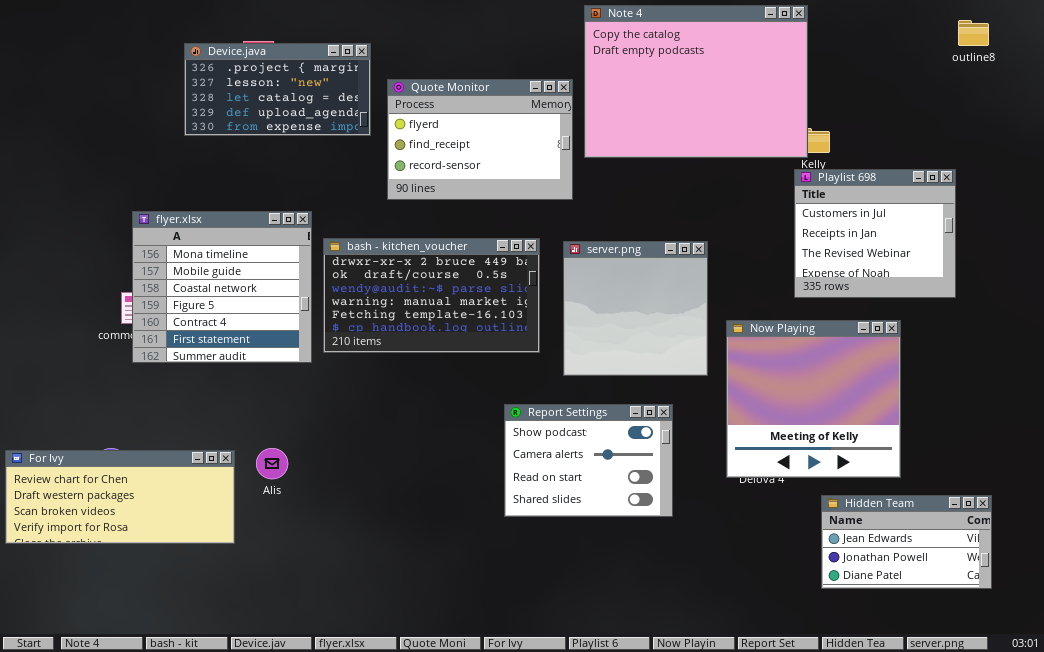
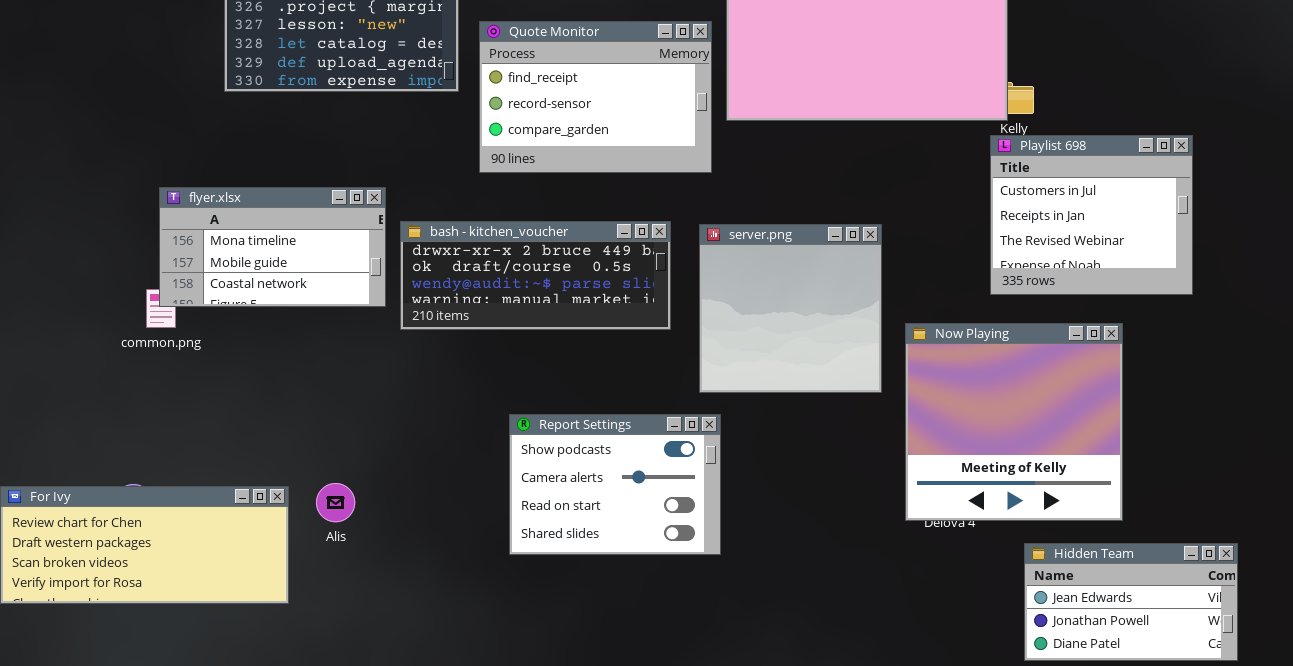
Quote Monitor: [387,79,573,200] -> [479,21,712,173], scrolled down 1 row
flyer.xlsx: [132,211,312,363] -> [159,187,386,307], resized
bash - kitchen_voucher: [323,238,540,353] -> [400,221,671,330], resized
Report Settings: [504,404,673,517] -> [509,414,721,555], moved

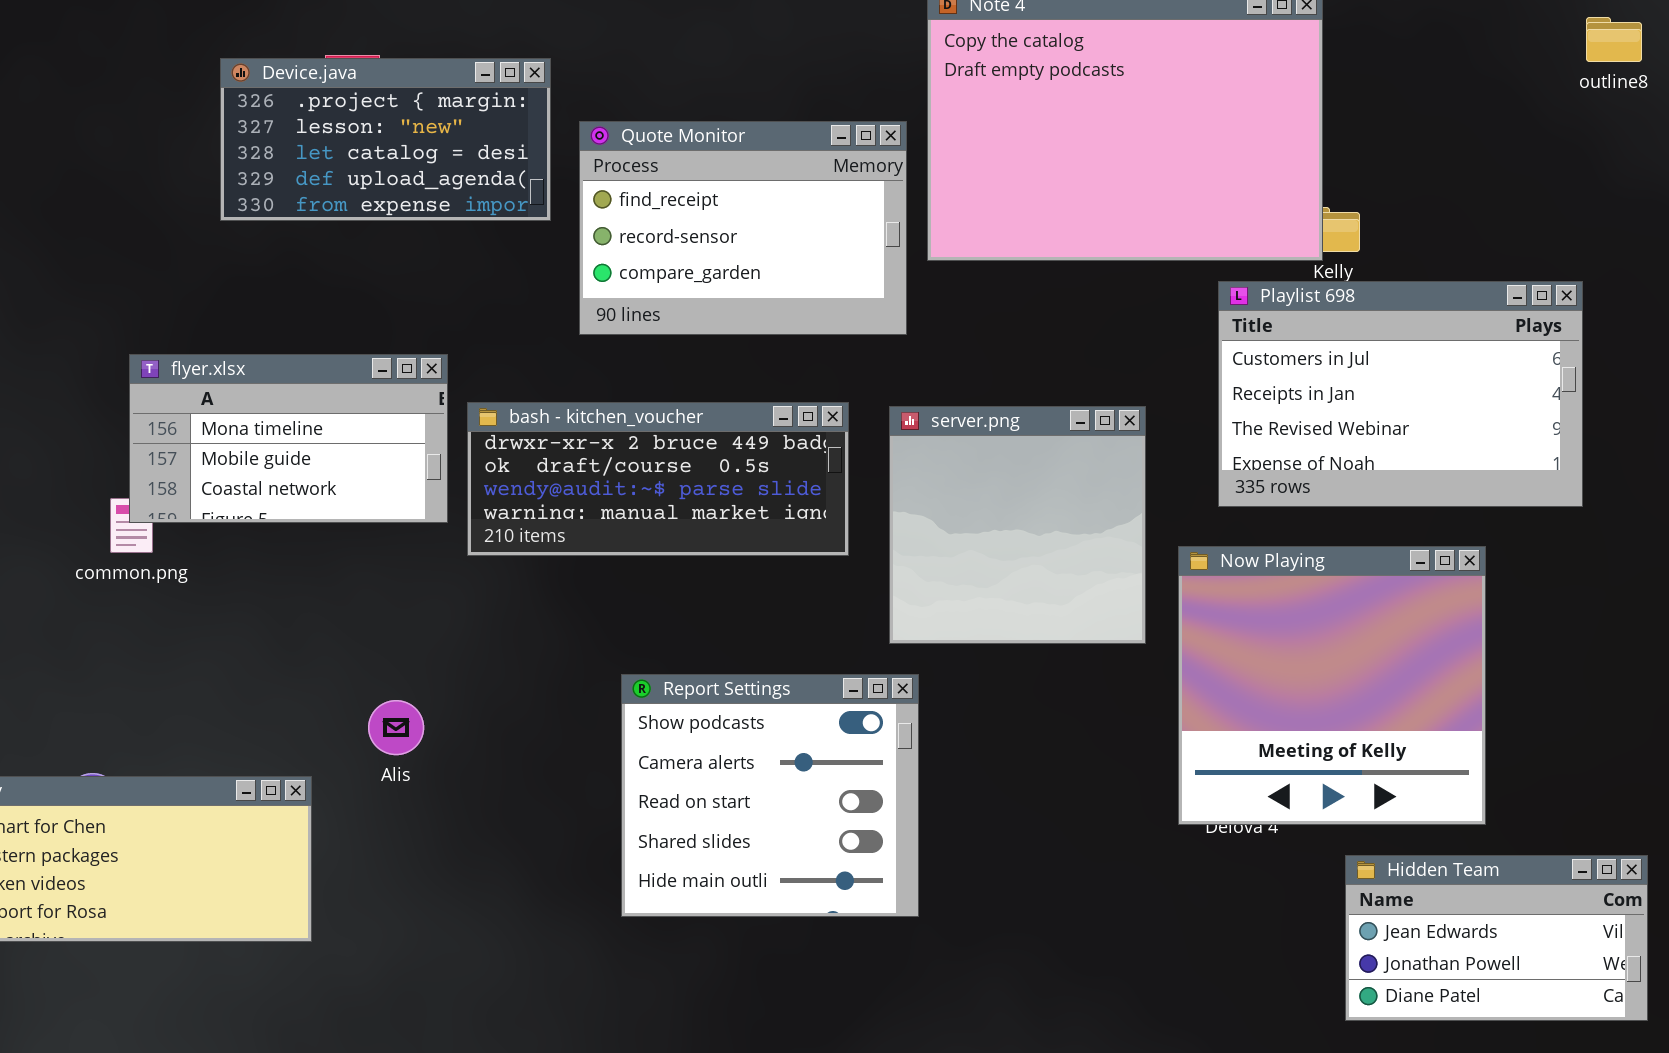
Playlist 698: [990,135,1193,295] -> [1218,281,1583,507], resized
Report Settings: [509,414,721,555] -> [621,674,919,917], resized
Alis: [316,483,355,522] -> [368,700,424,755], moved

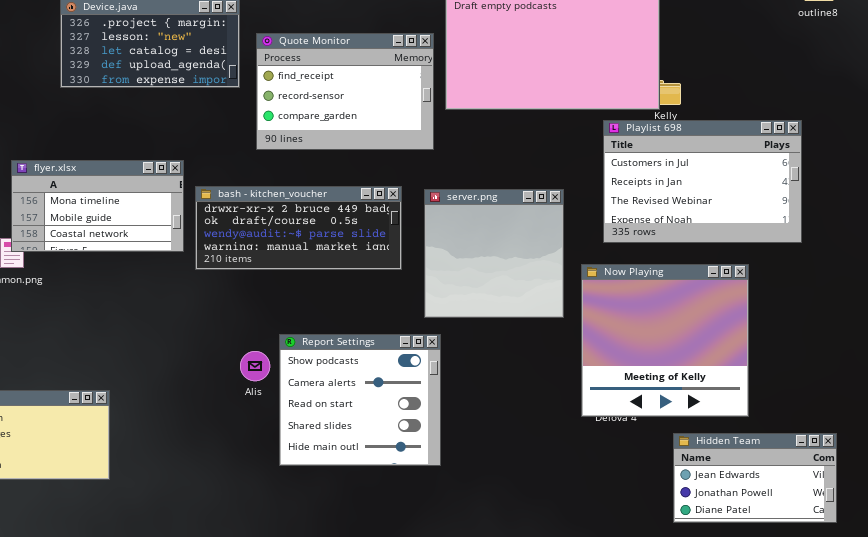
Alis: [368,700,424,755] -> [240,351,270,381], moved

